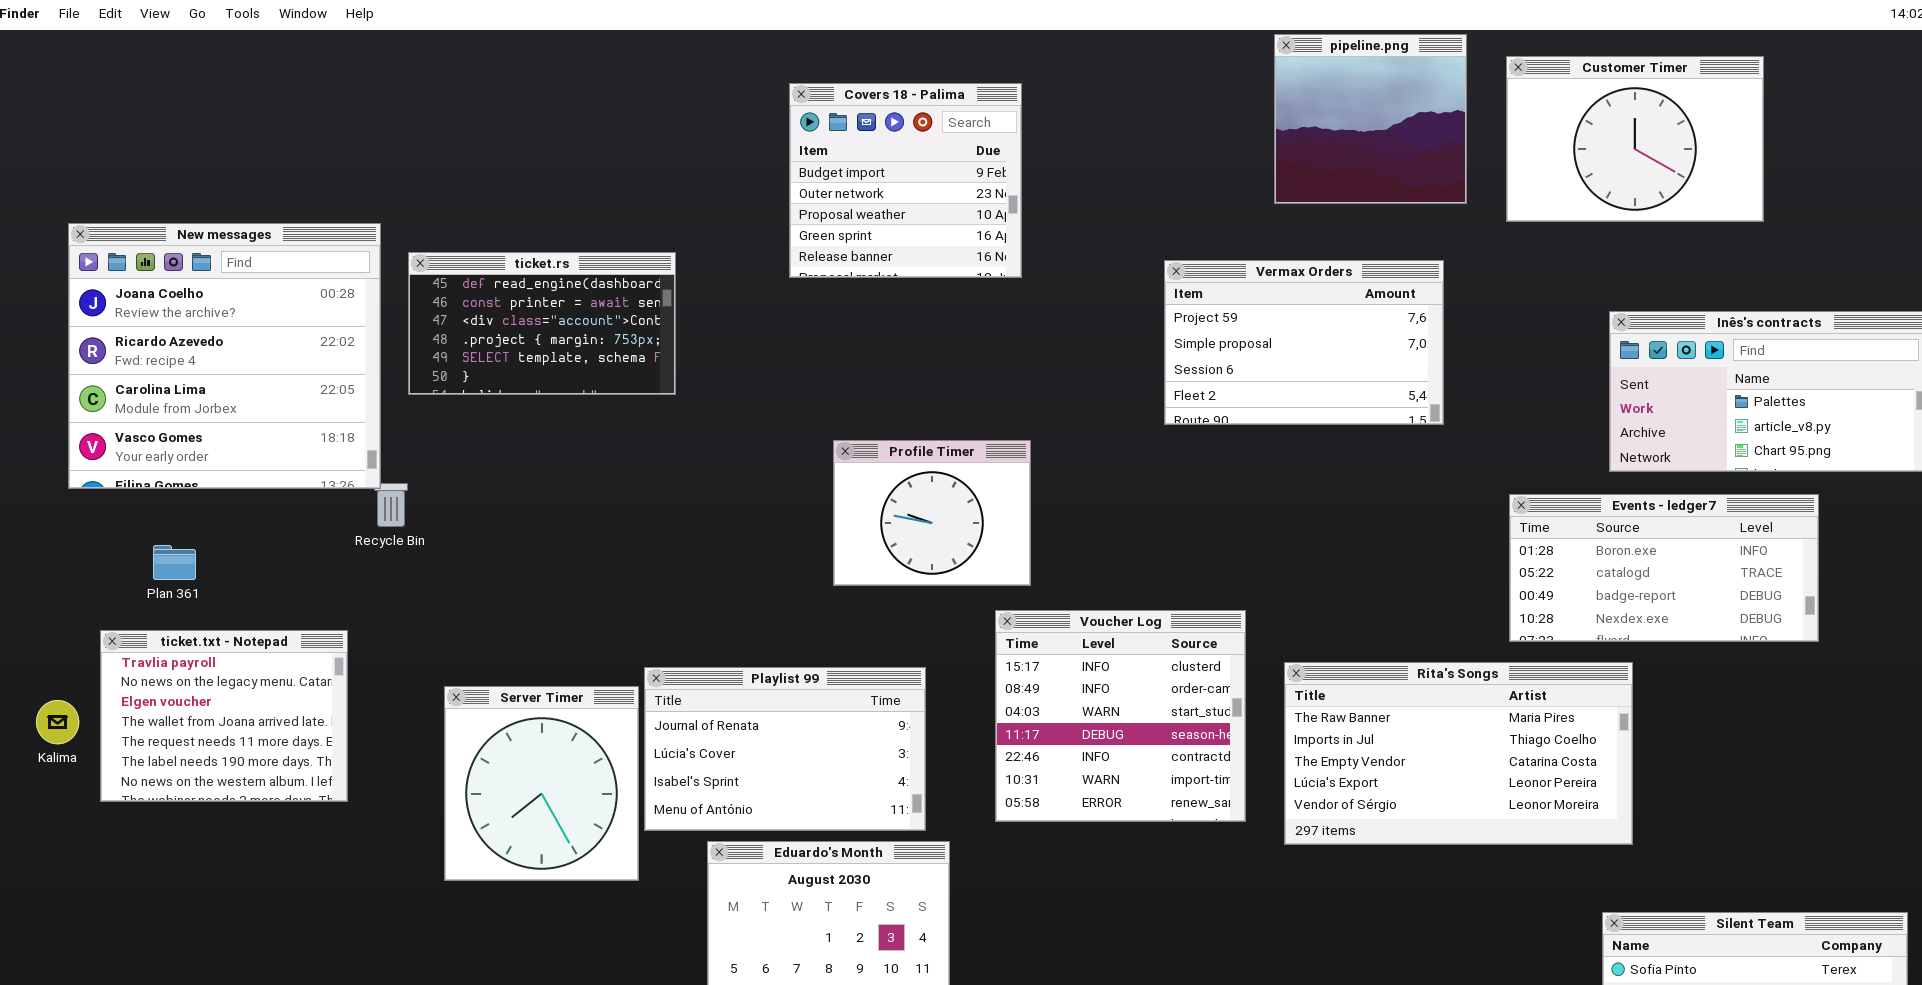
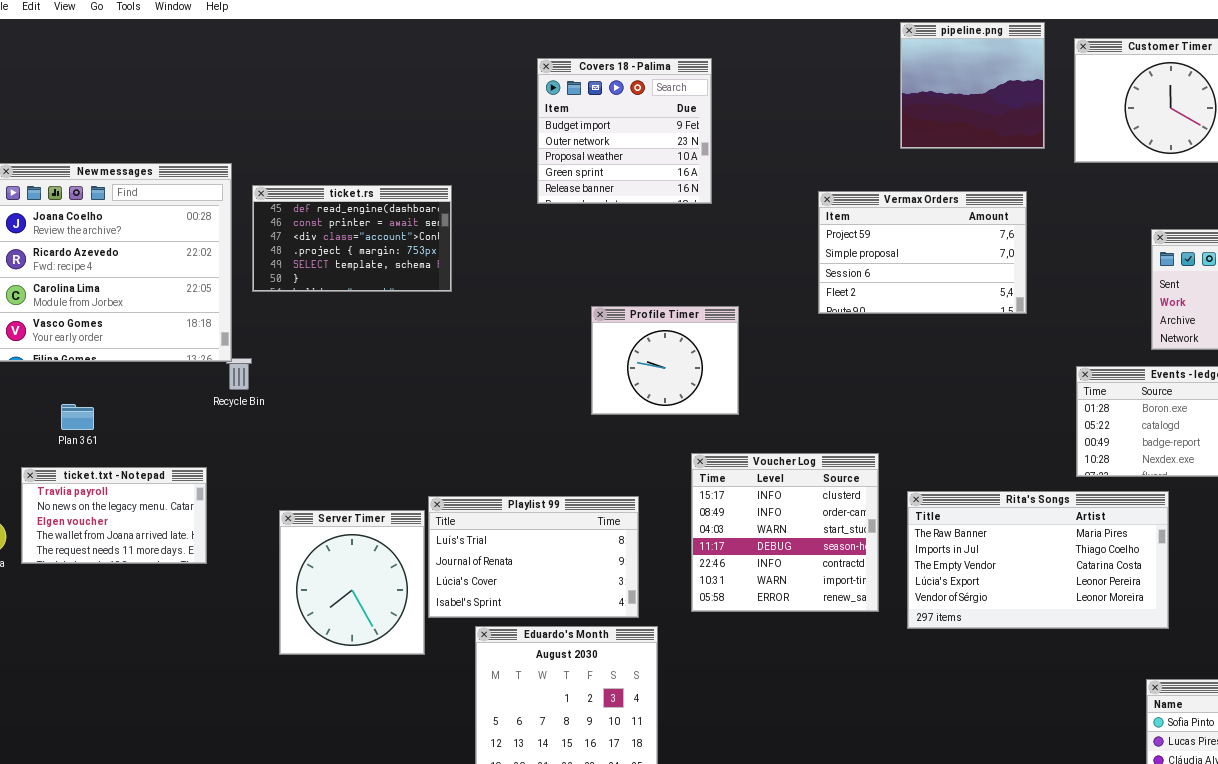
Profile Timer: [833,440,1031,586] -> [591,306,739,415], moved
ticket.txt - Notepad: [100,630,348,802] -> [21,467,207,564], resized
Playlist 99: [644,667,926,831] -> [428,496,639,618], scrolled up 1 row

